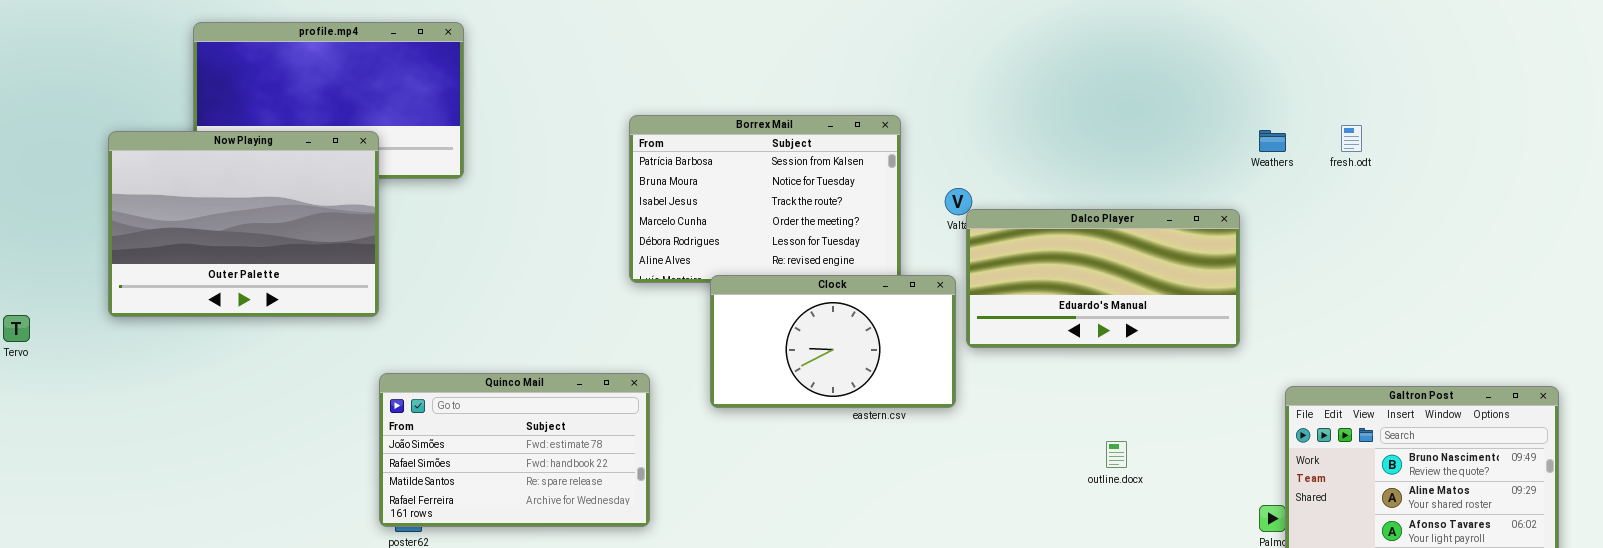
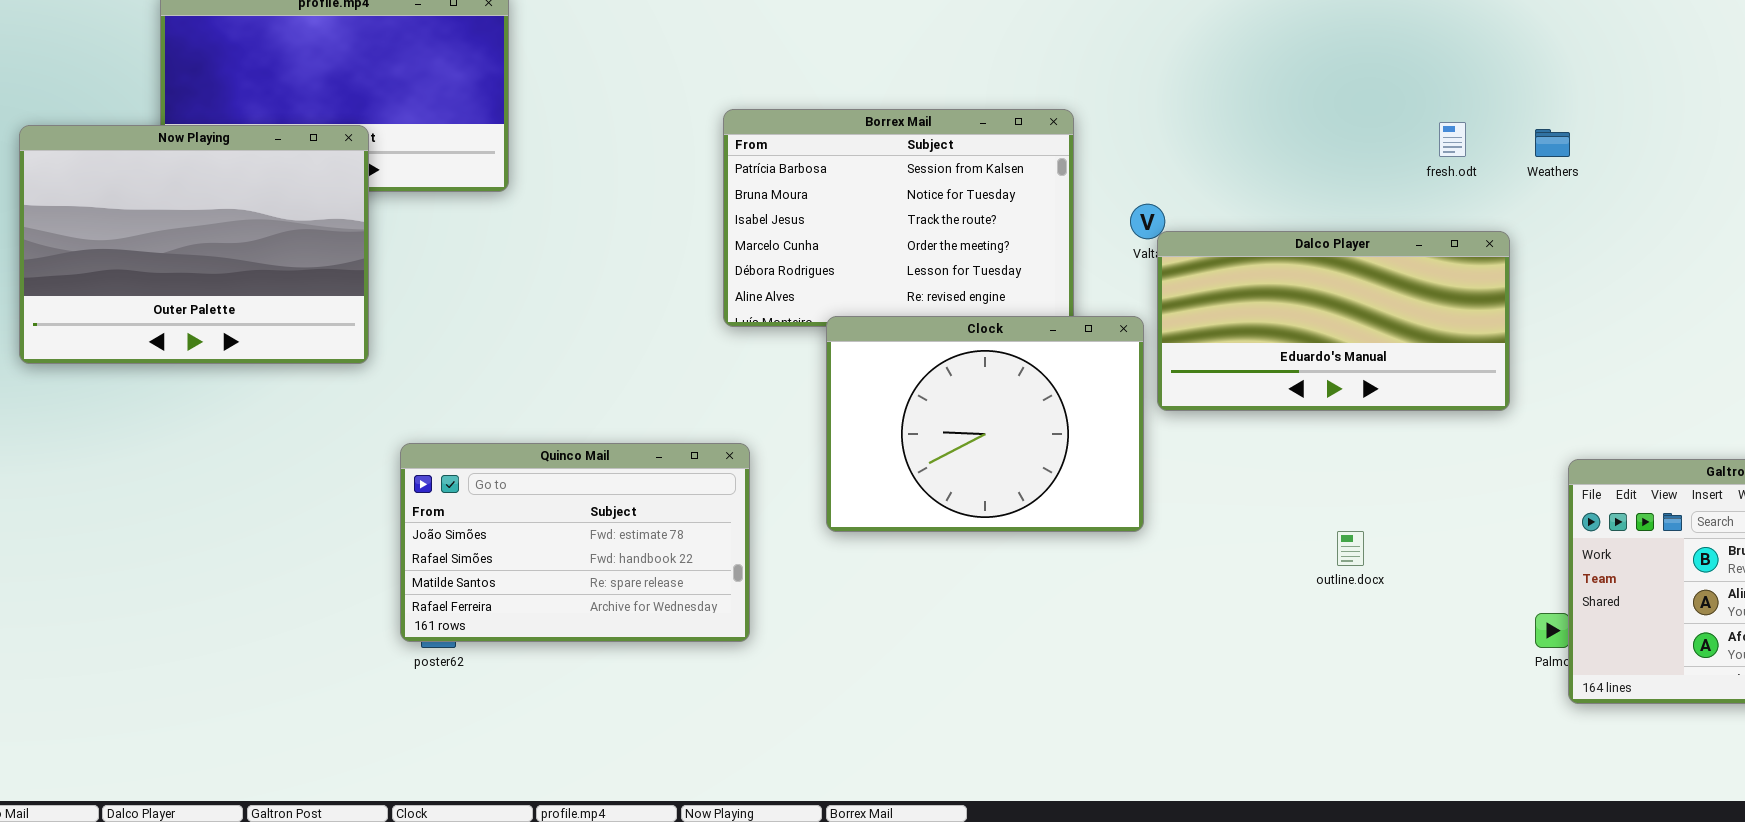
fresh.odt: [1341,125,1362,152] -> [1439,122,1466,157], moved
Now Playing: [108,131,379,317] -> [19,125,369,364], moved
Clock: [710,275,956,408] -> [826,316,1144,532], resized

